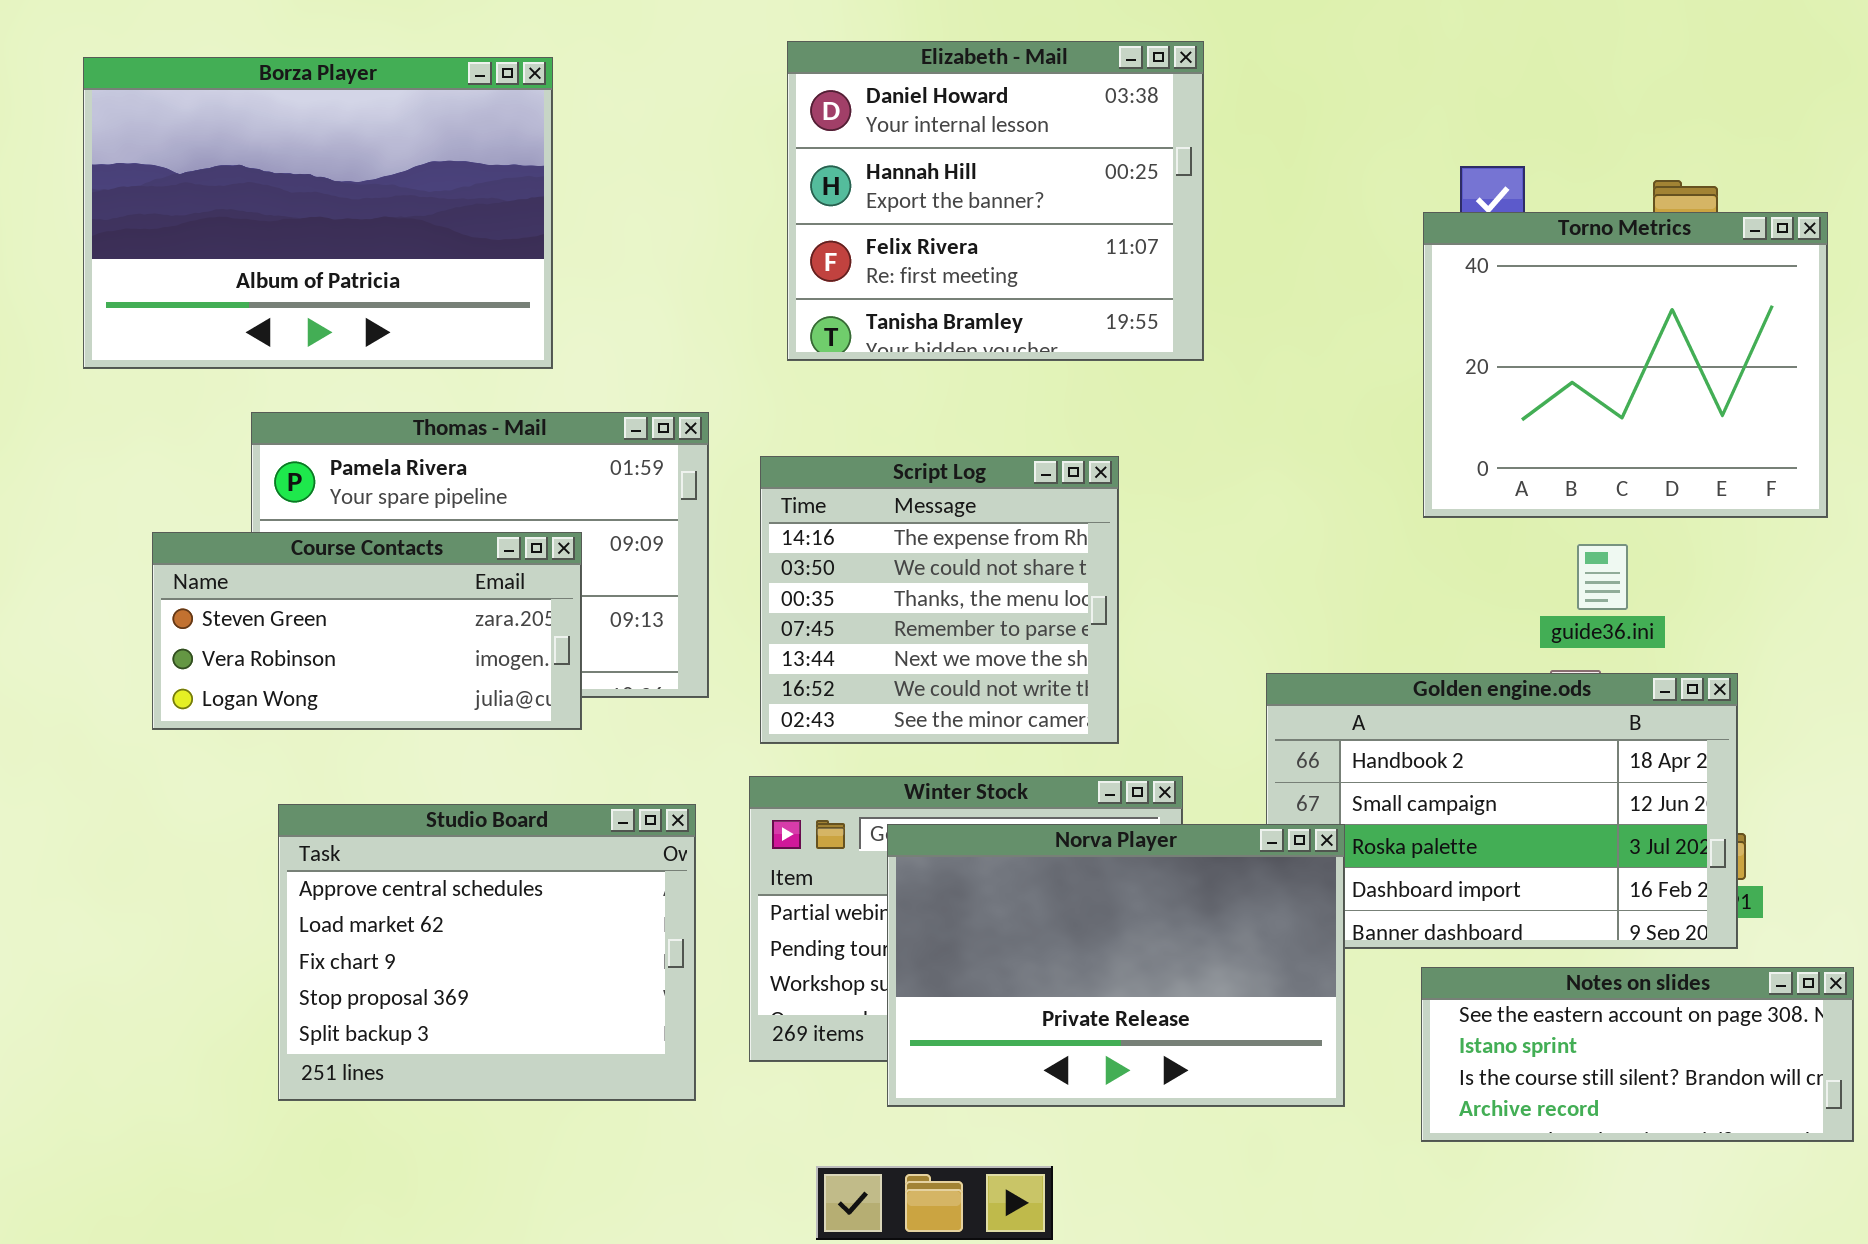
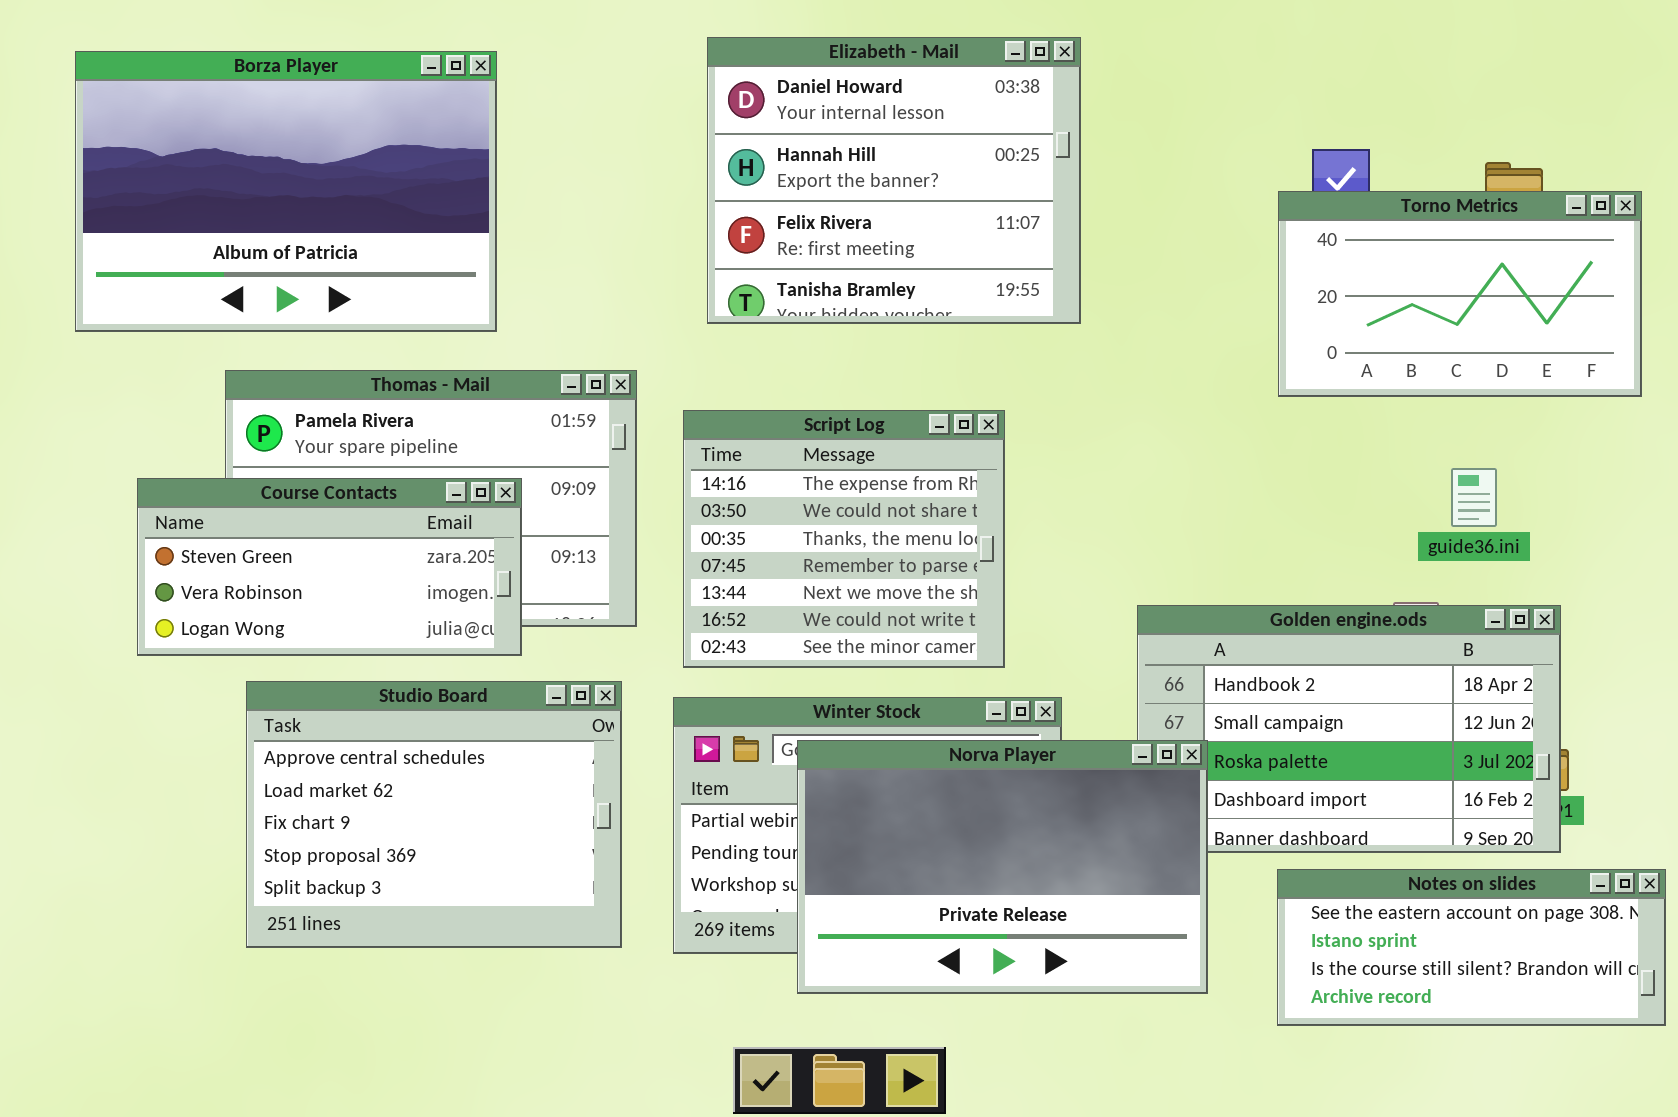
Torno Metrics: [1423,212,1828,518] -> [1278,191,1642,397], resized
guide36.ini: [1577,544,1628,610] -> [1451,468,1497,527], moved
Studio Board: [278,804,696,1101] -> [246,681,622,948], moved

